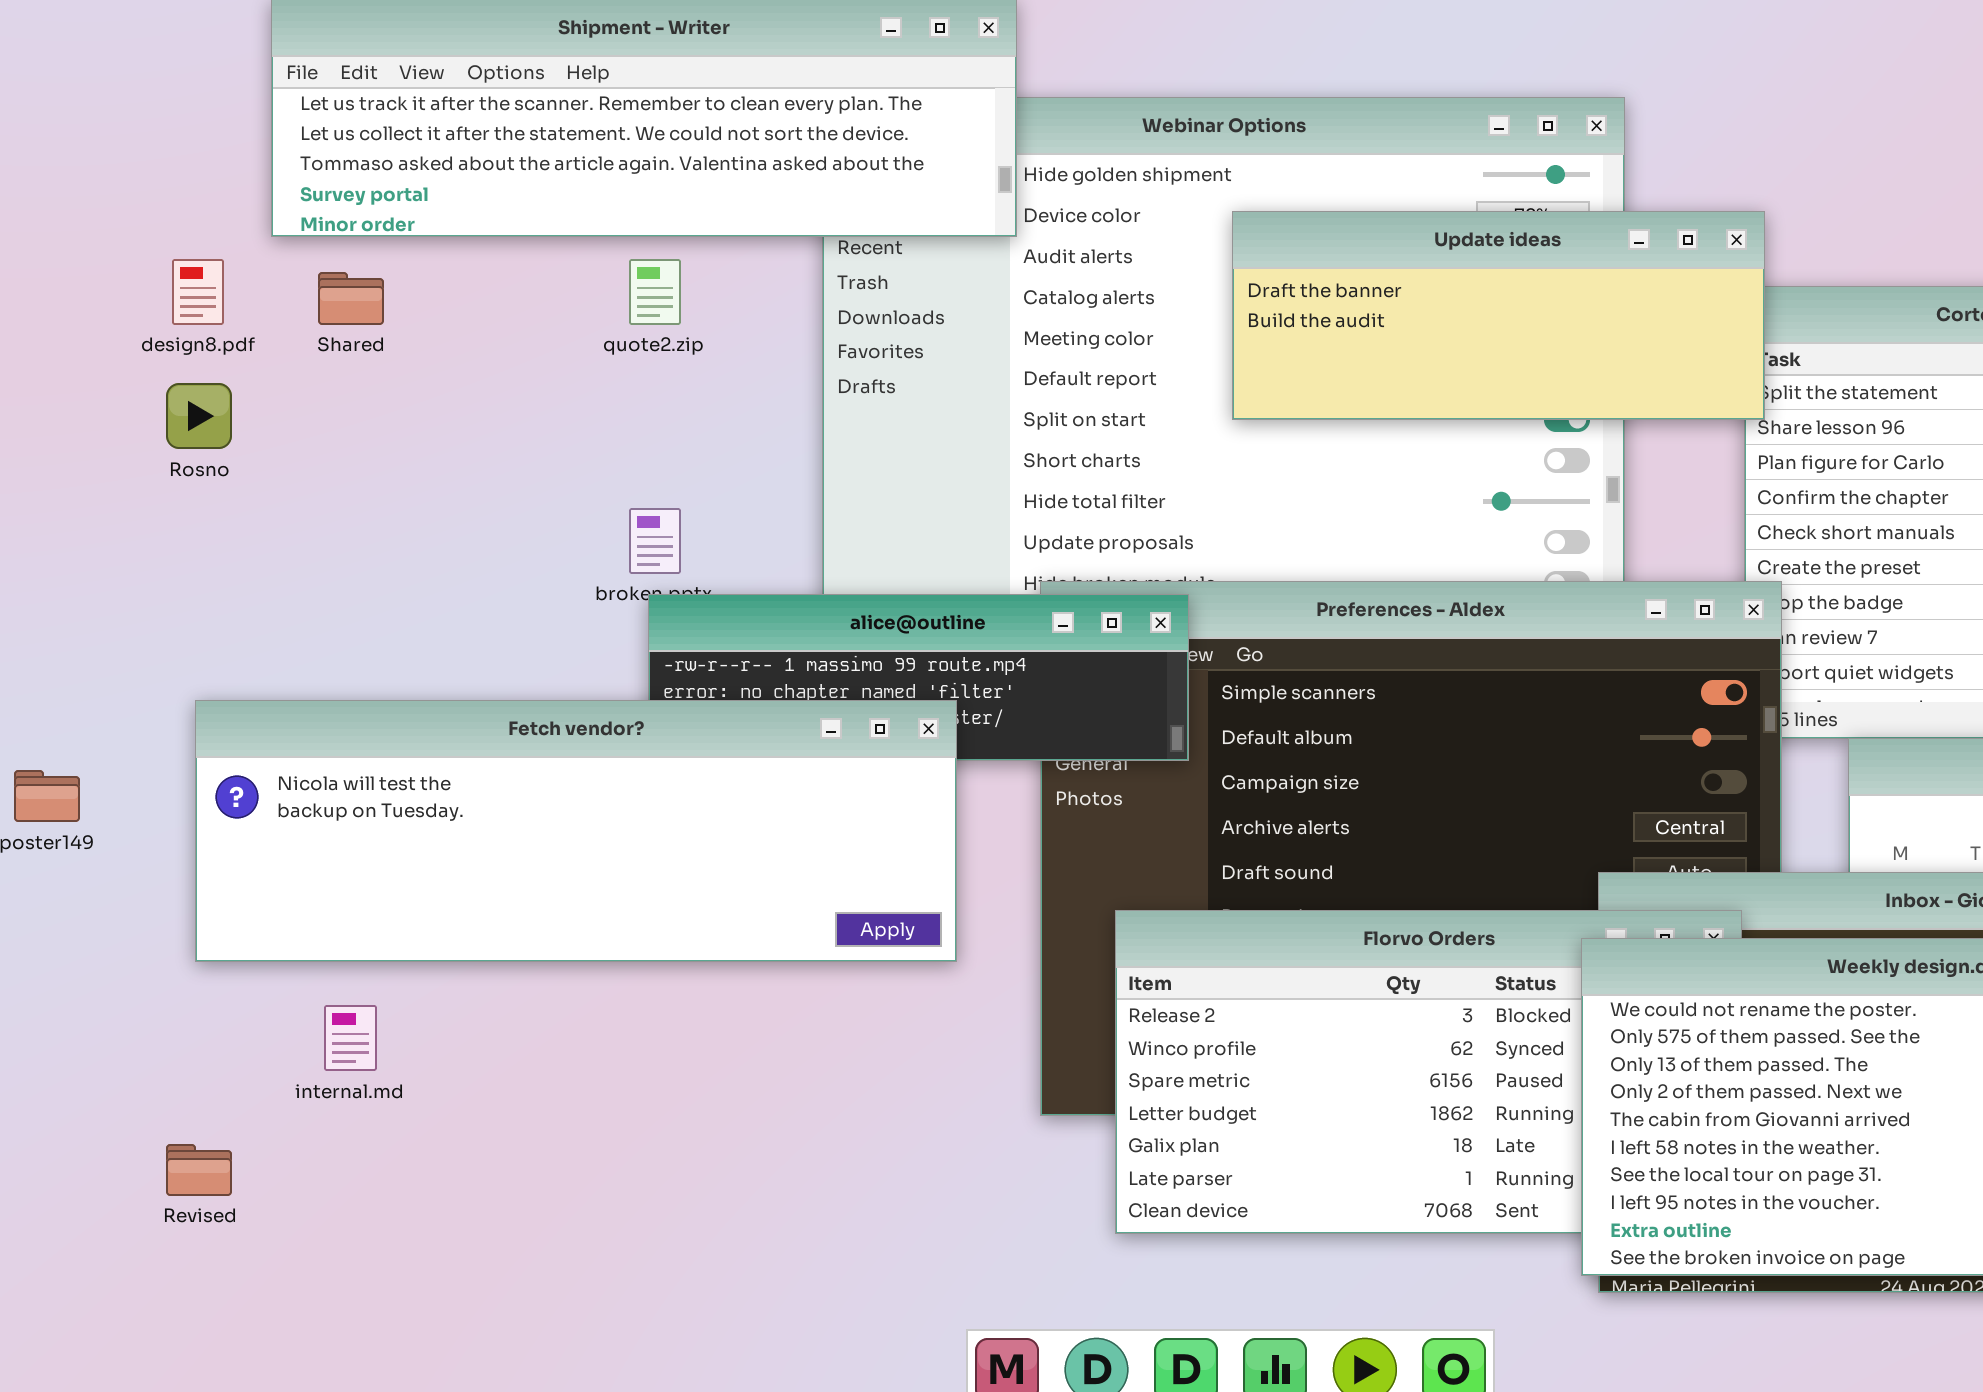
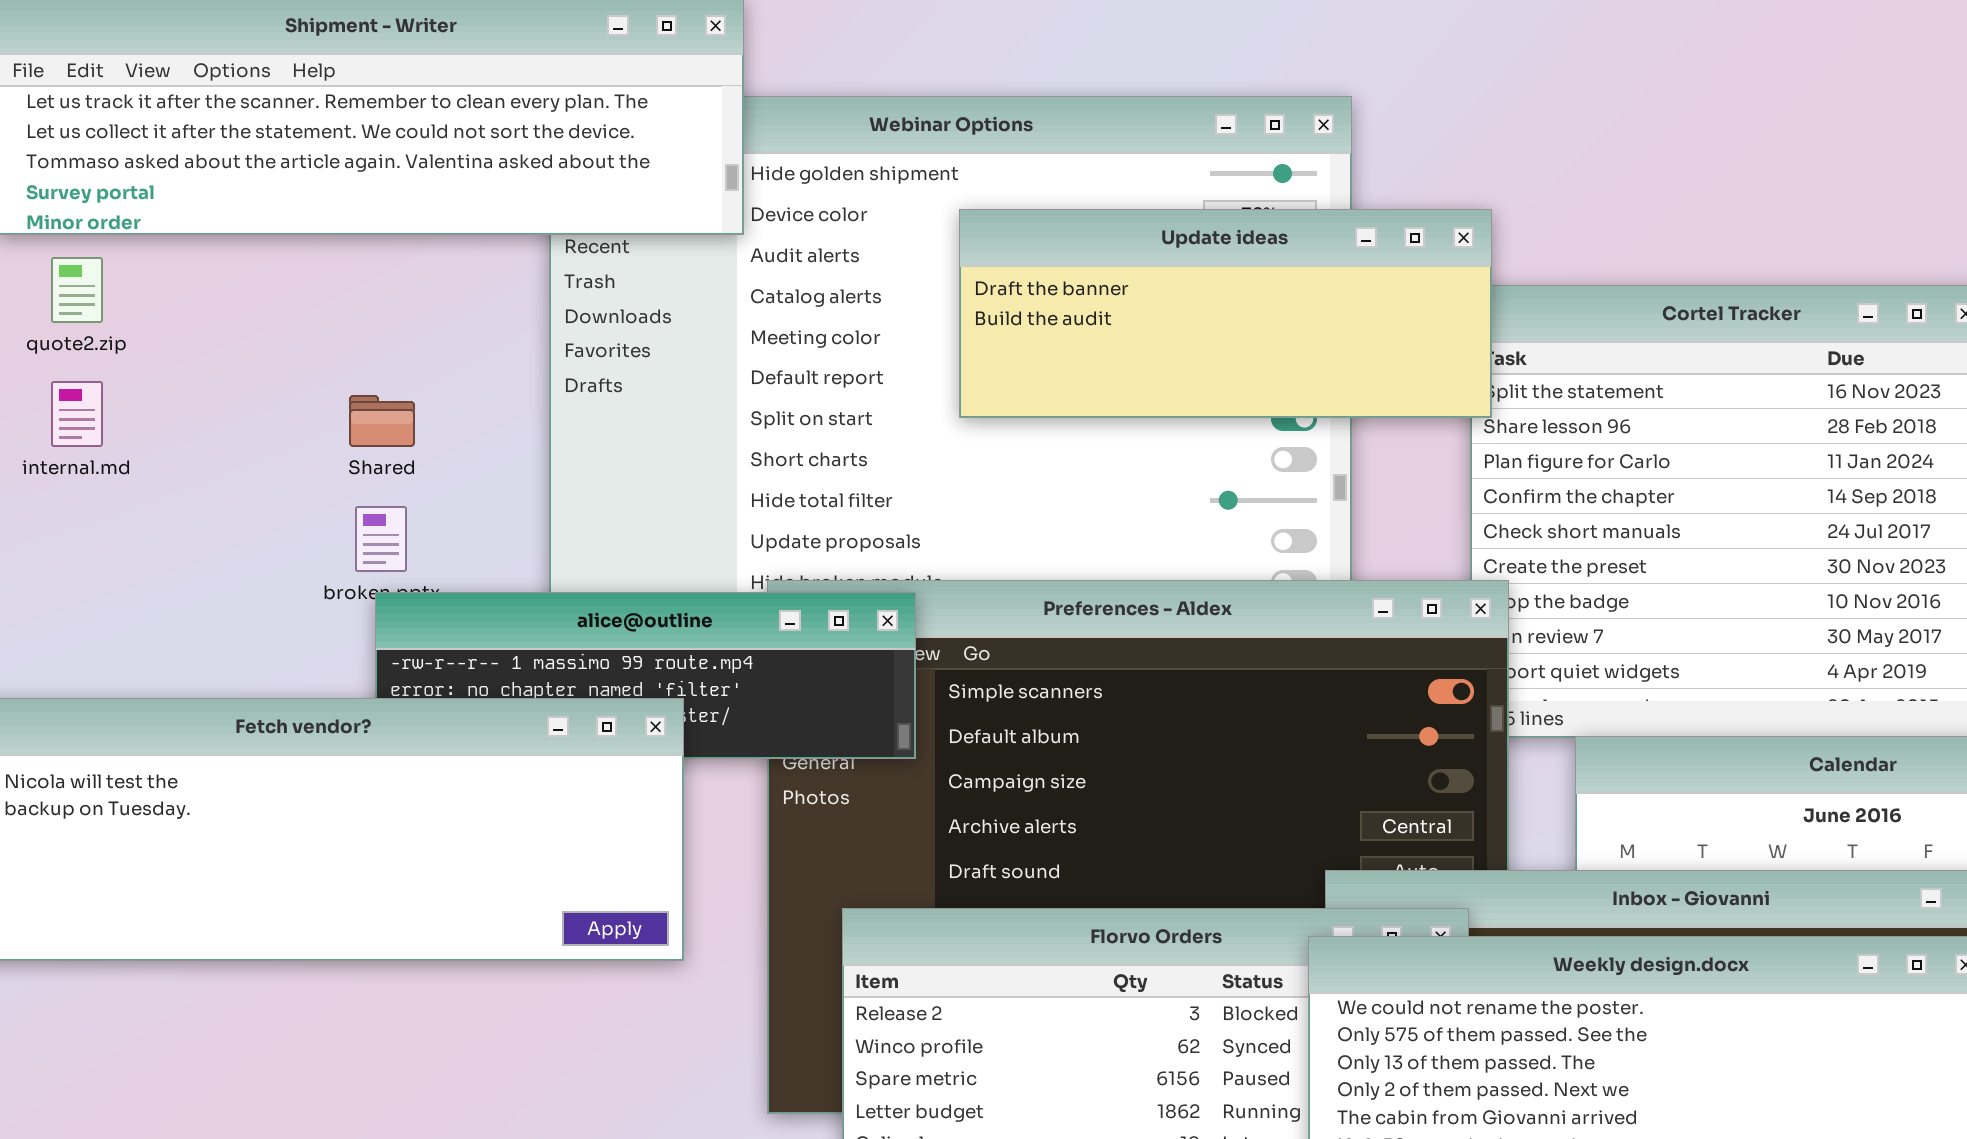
quote2.zip: [629,259,681,325] -> [51,257,103,323], moved
Shared: [318,272,384,325] -> [349,395,415,447], moved
internal.md: [324,1005,377,1071] -> [51,381,103,447], moved

